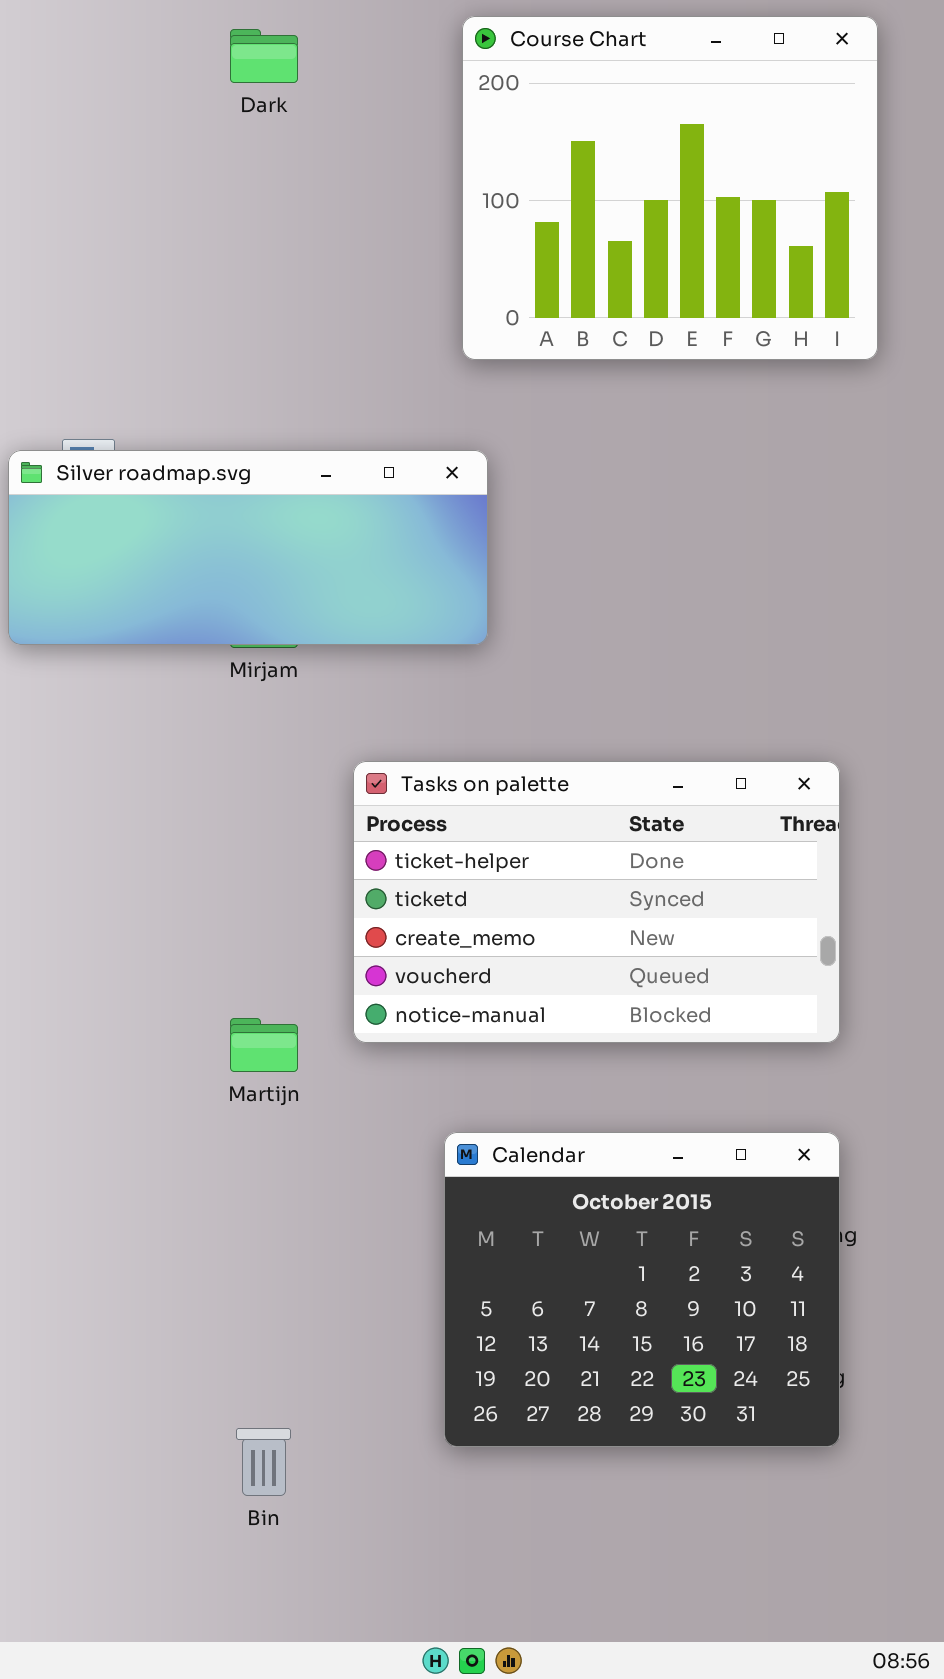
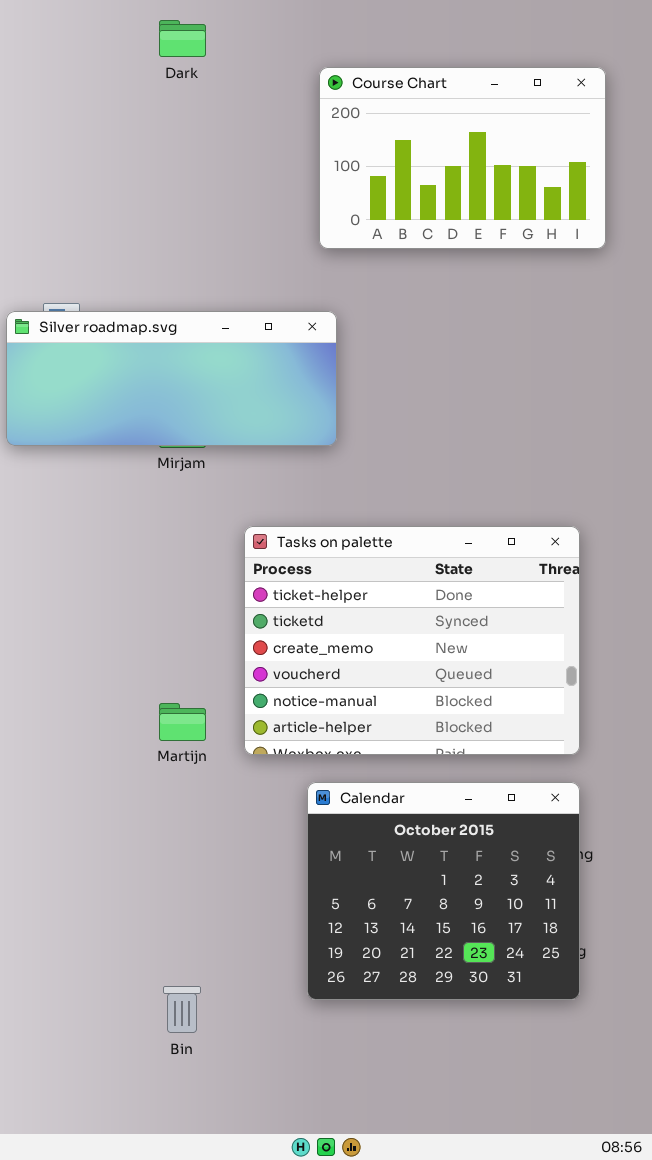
Course Chart: [462,16,878,360] -> [319,67,606,249], resized
Tasks on palette: [353,761,840,1043] -> [244,526,580,755], resized

